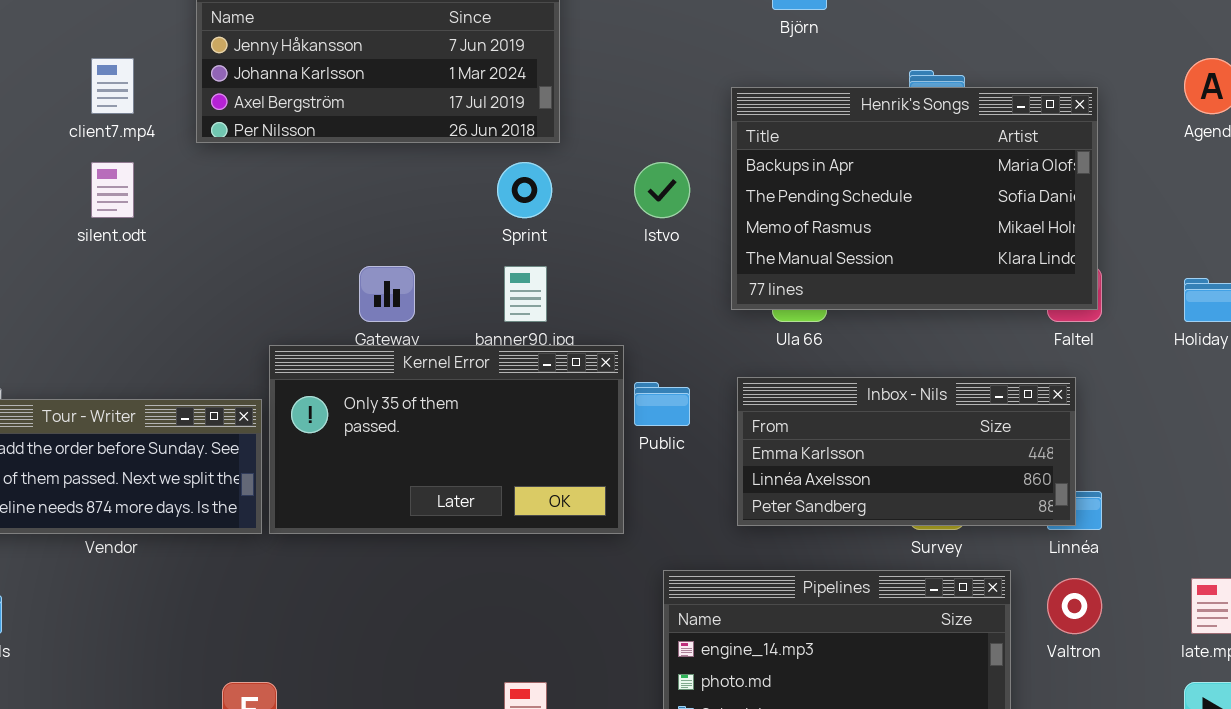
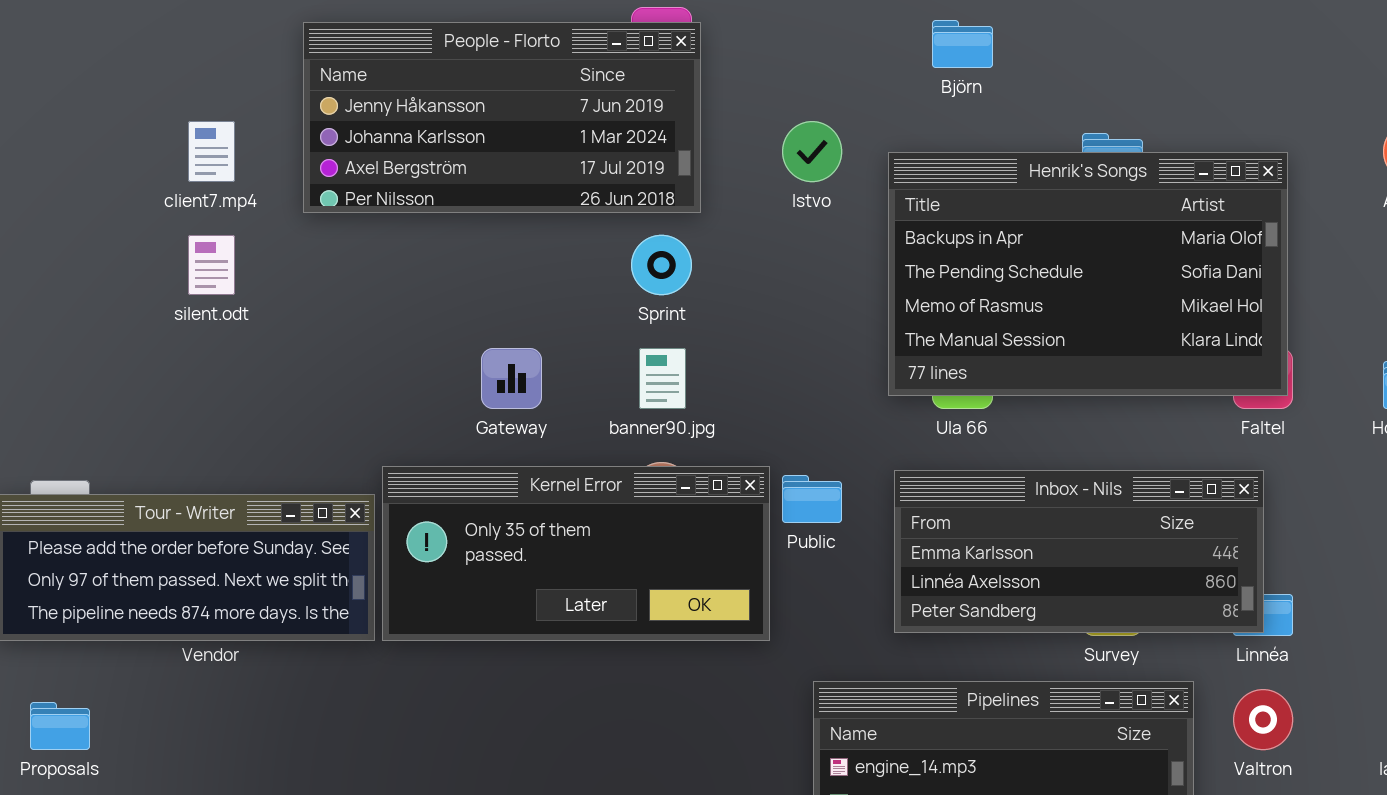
Istvo: [634,162,690,218] -> [782,121,842,182], moved
Kernel Error: [269,345,624,534] -> [382,466,770,641], resized

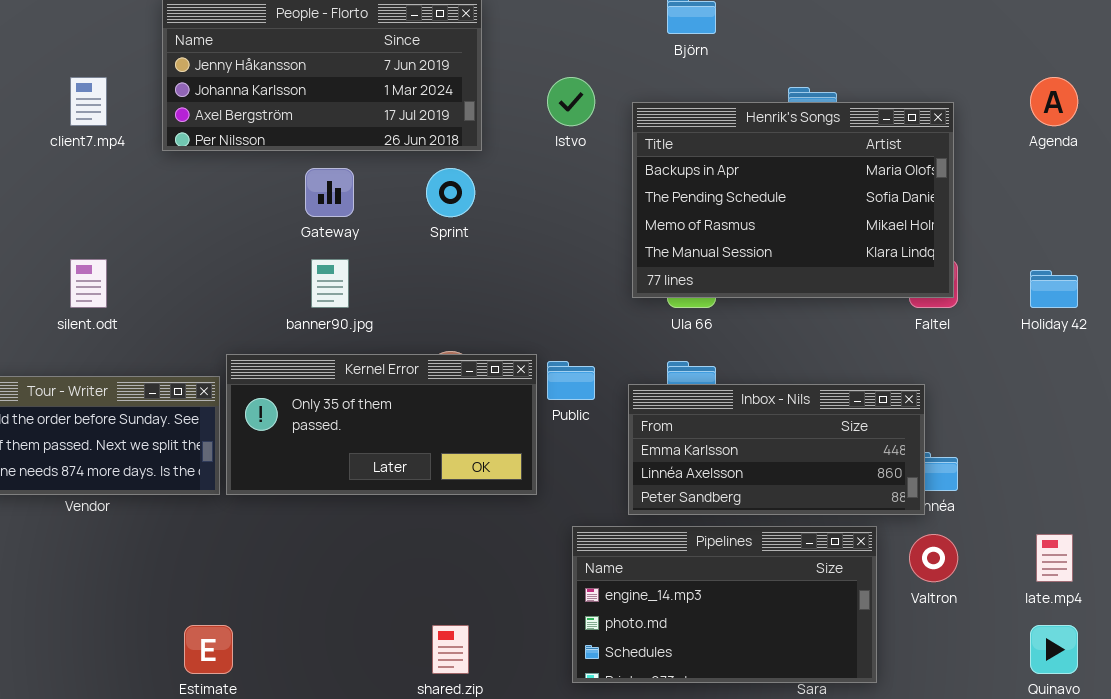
silent.odt: [188,235,235,295] -> [70,259,107,308], moved
Gateway: [481,348,542,409] -> [305,168,354,217], moved
banner90.jpg: [639,348,686,409] -> [311,259,349,308], moved
Inbox - Nils: [894,470,1264,633] -> [628,384,925,515], moved

